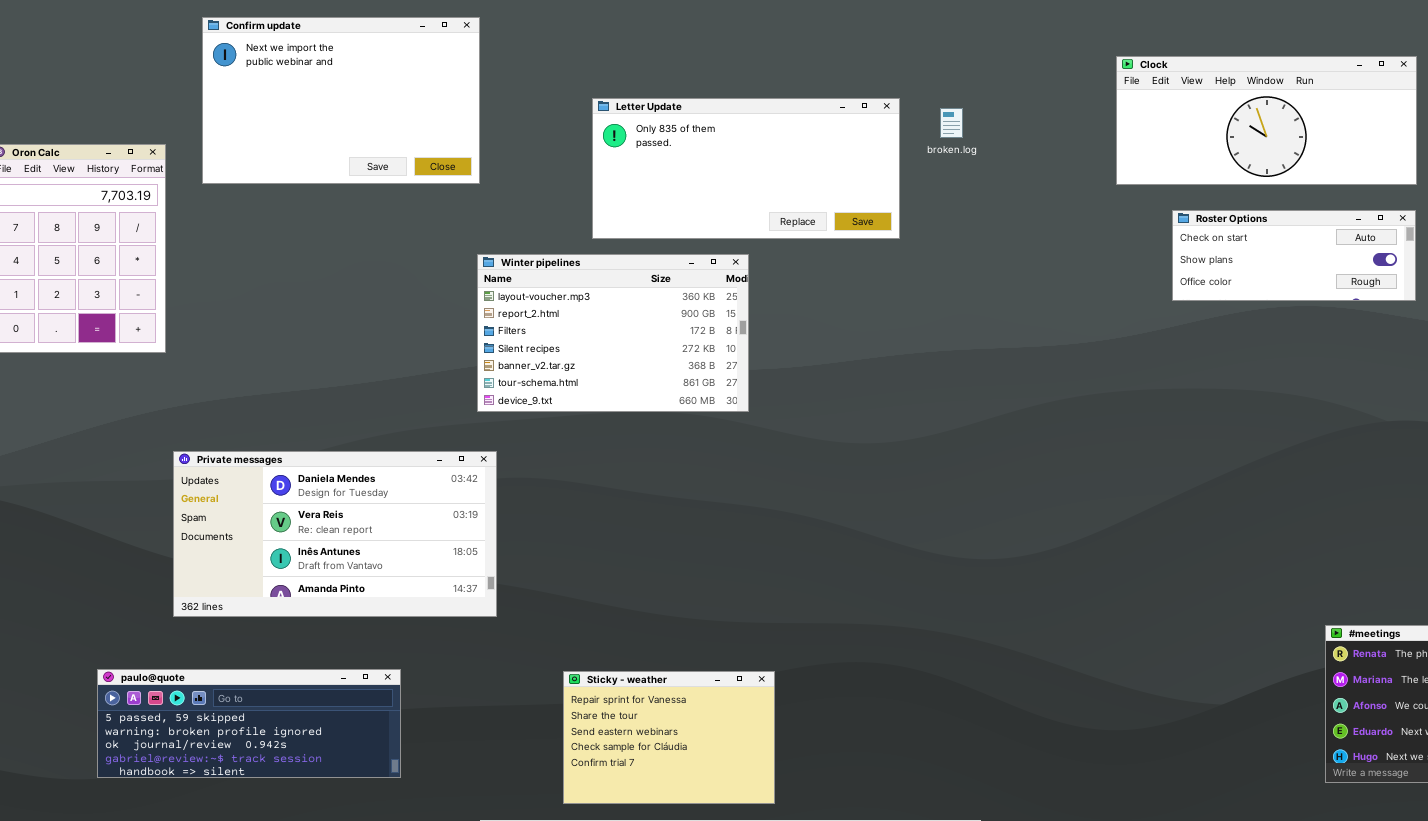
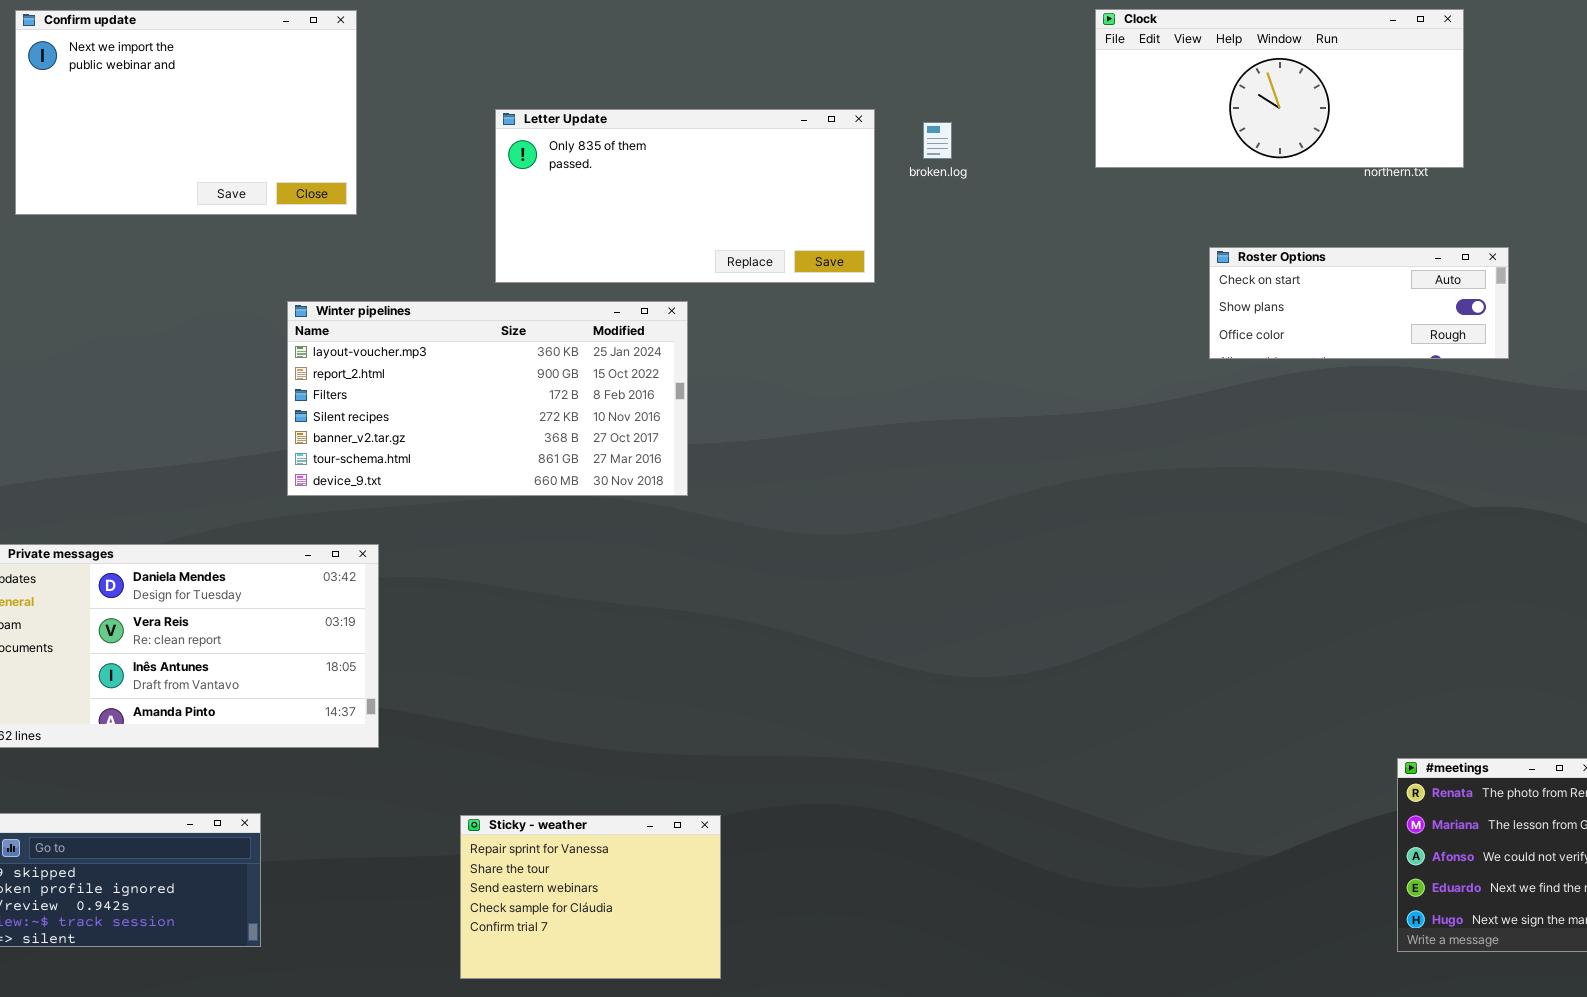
Clock: [1116,56,1417,185] -> [1095,9,1464,168], moved
Winter pipelines: [477,254,749,412] -> [287,301,688,496], resized

